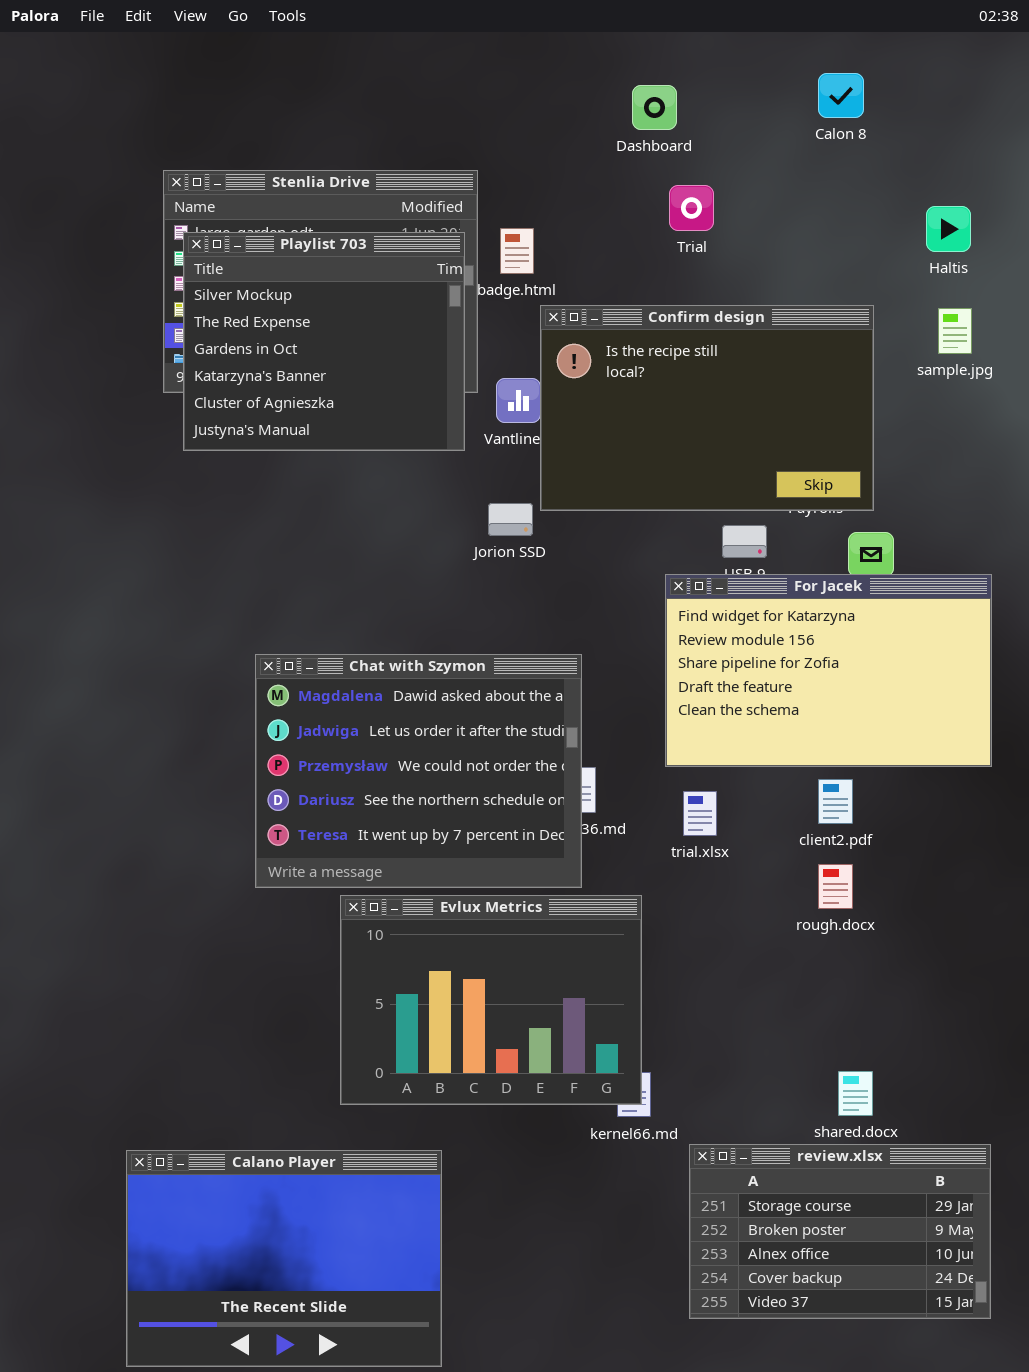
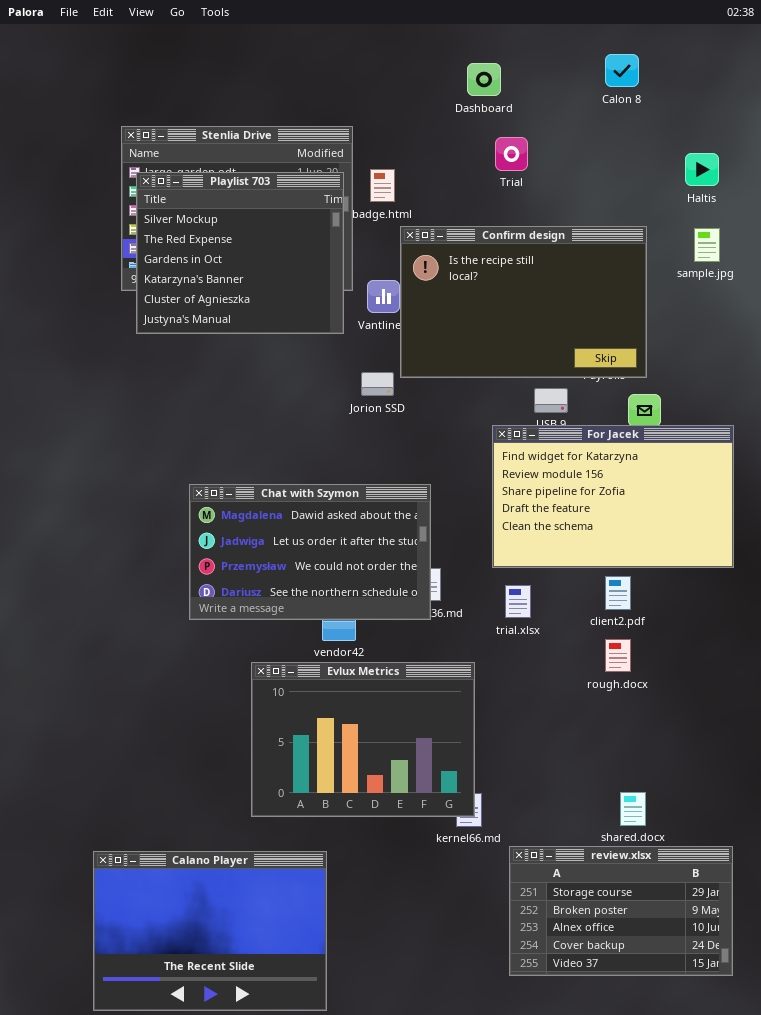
Chat with Szymon: [255,654,582,888] -> [189,484,431,620], resized

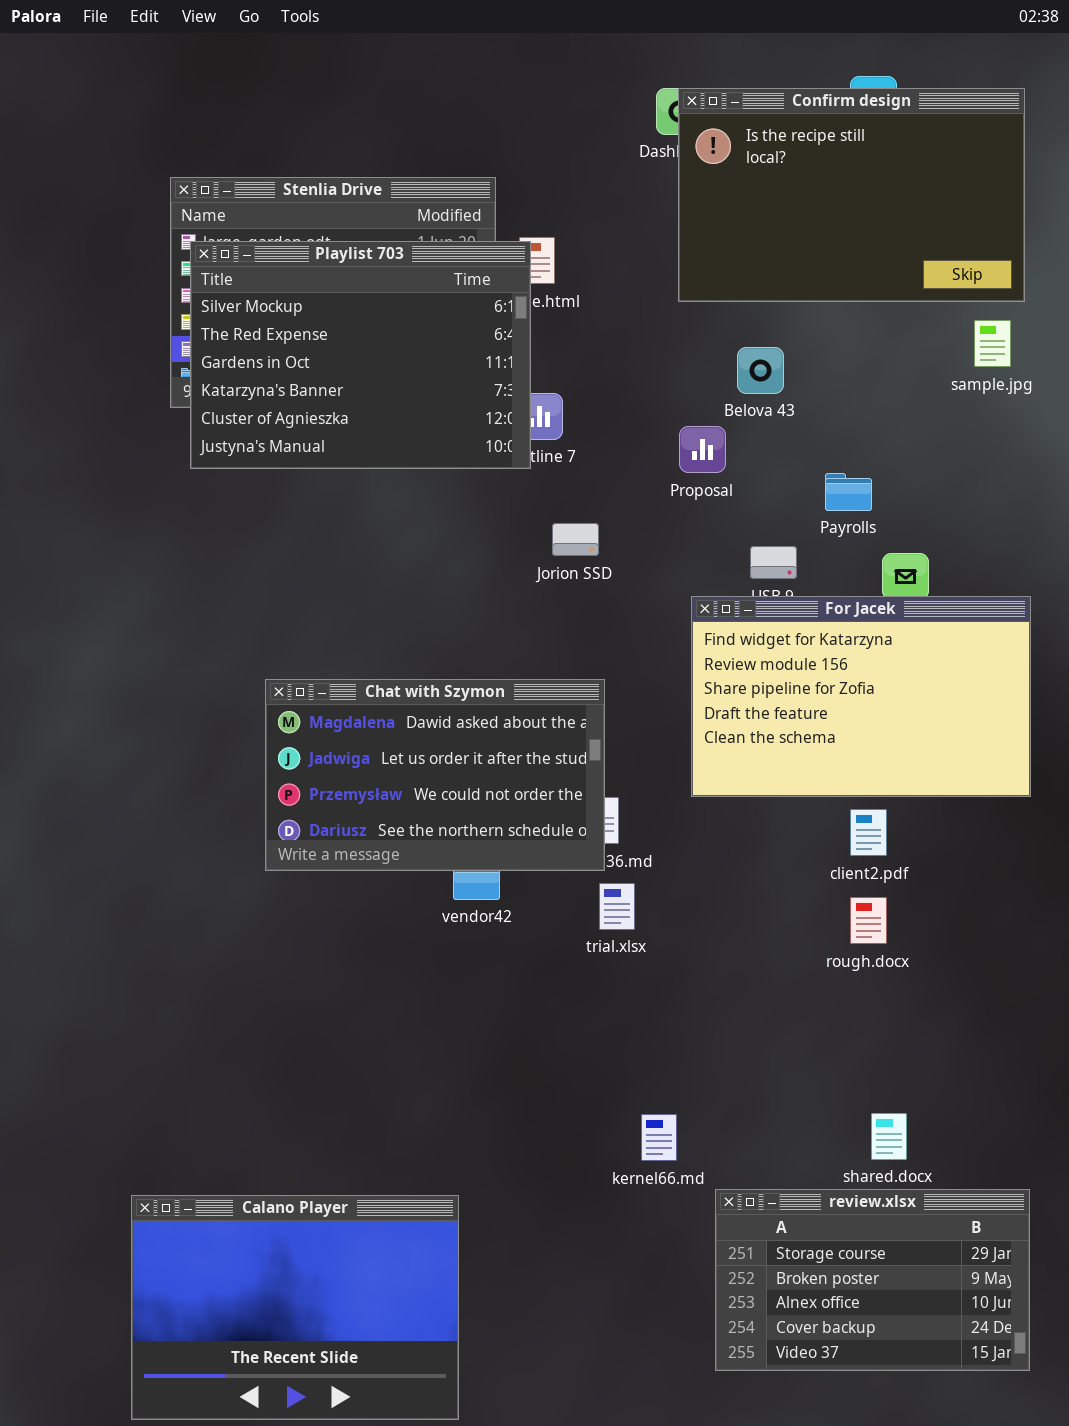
Playlist 703: [136,172,344,334] -> [190,241,531,469], resized
Confirm design: [400,226,647,378] -> [678,88,1025,302], moved
Jorion SSD: [361,372,394,396] -> [552,523,599,556], moved
trial.xlsx: [505,585,531,618] -> [599,883,635,930], moved
Evlux Metrics: [251,662,475,817] -> none, closed

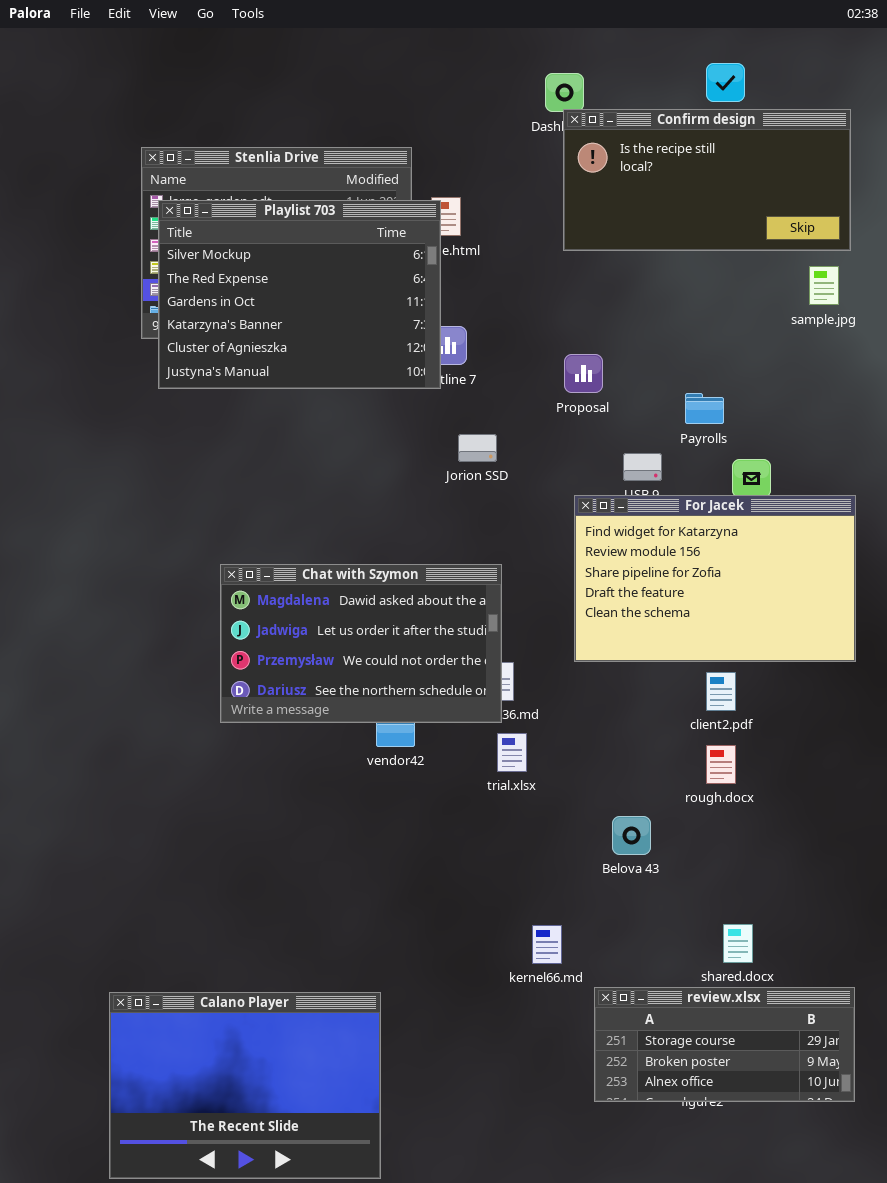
Confirm design: [678,88,1025,302] -> [563,109,851,251], resized
Belova 43: [737,347,784,394] -> [612,816,651,855], moved
review.xlsx: [715,1189,1030,1371] -> [594,987,855,1102], resized

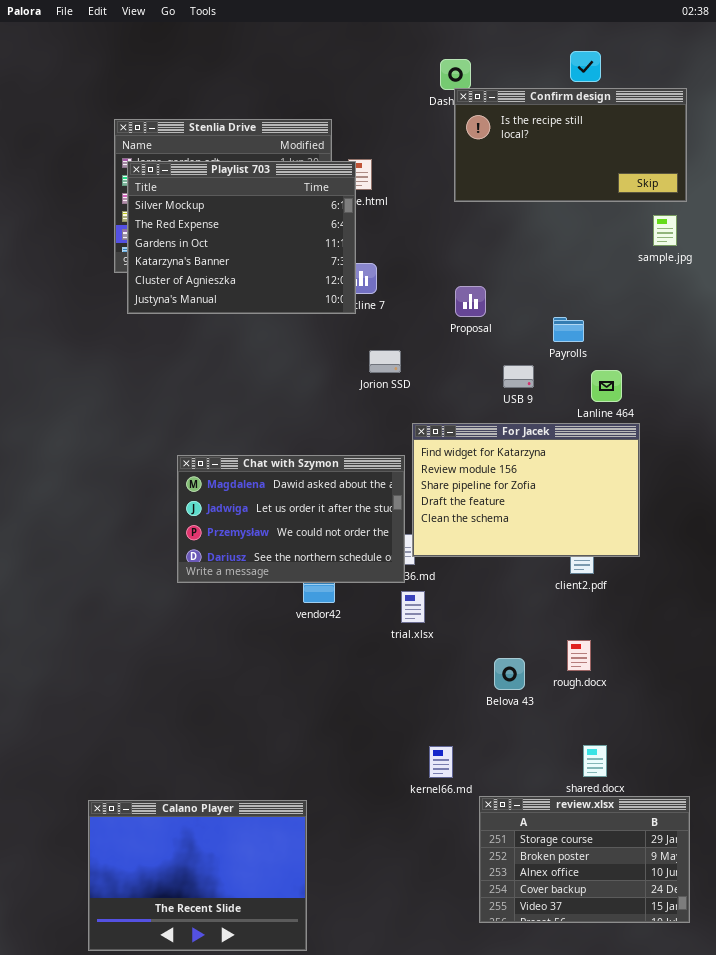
For Jacek: [574,495,856,662] -> [412,423,640,557], moved
rough.docx: [706,745,736,784] -> [567,640,591,671], moved
review.xlsx: [594,987,855,1102] -> [479,796,690,923], resized

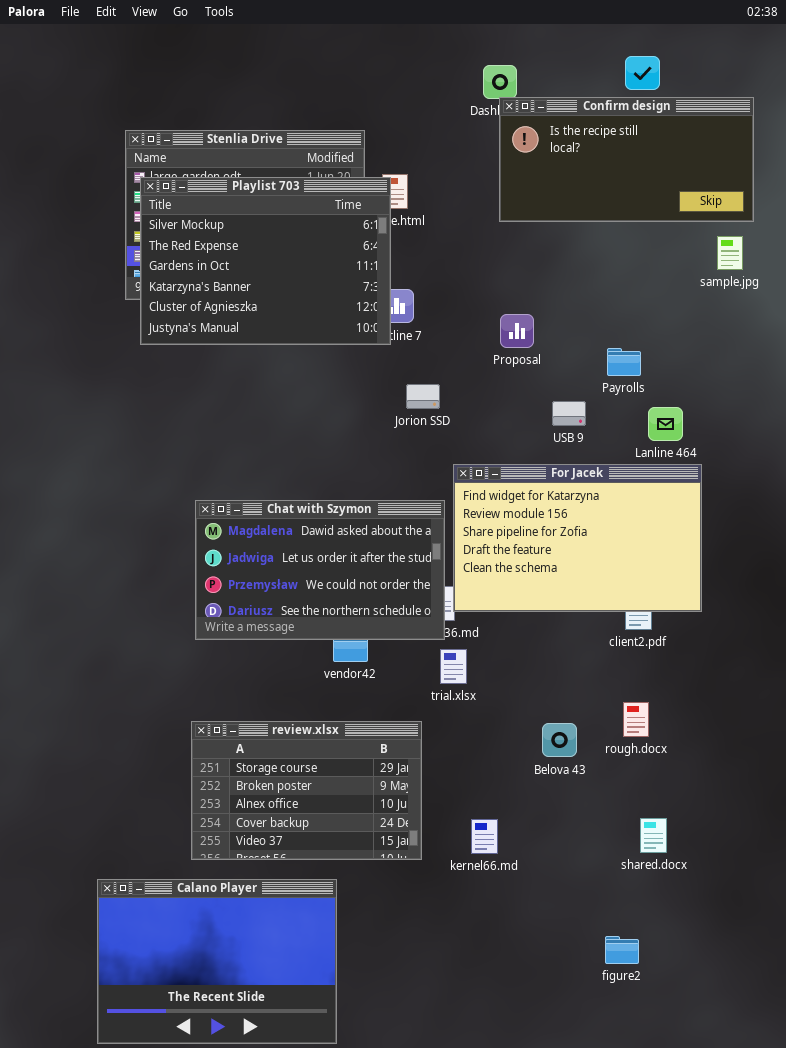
review.xlsx: [479,796,690,923] -> [191,721,422,860], moved

